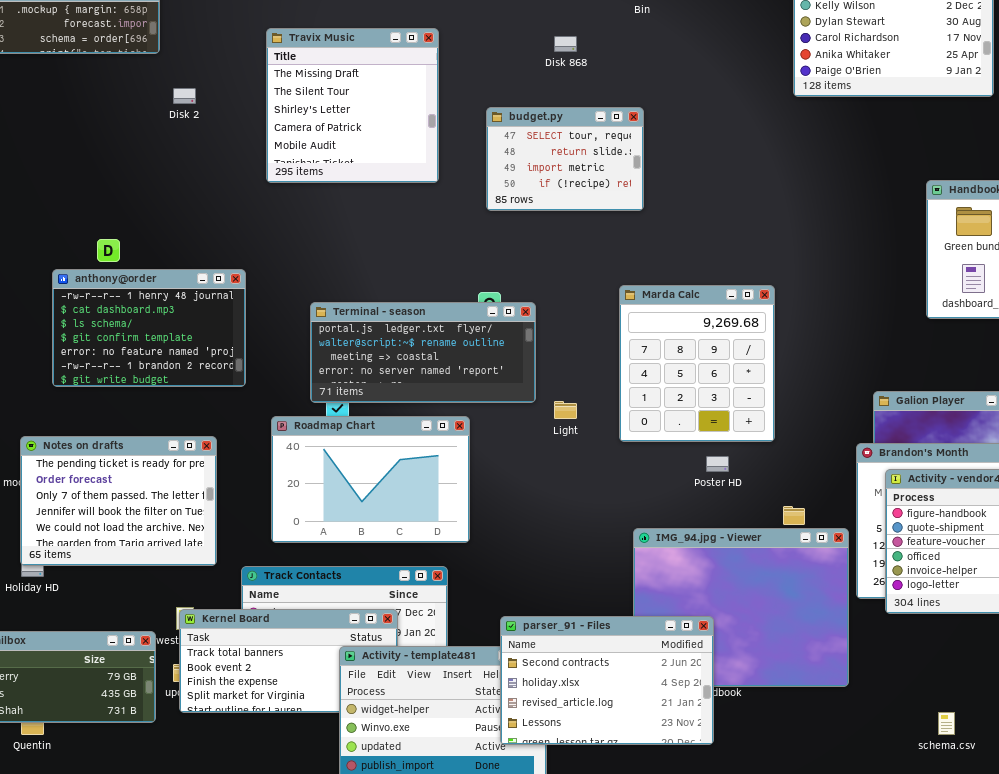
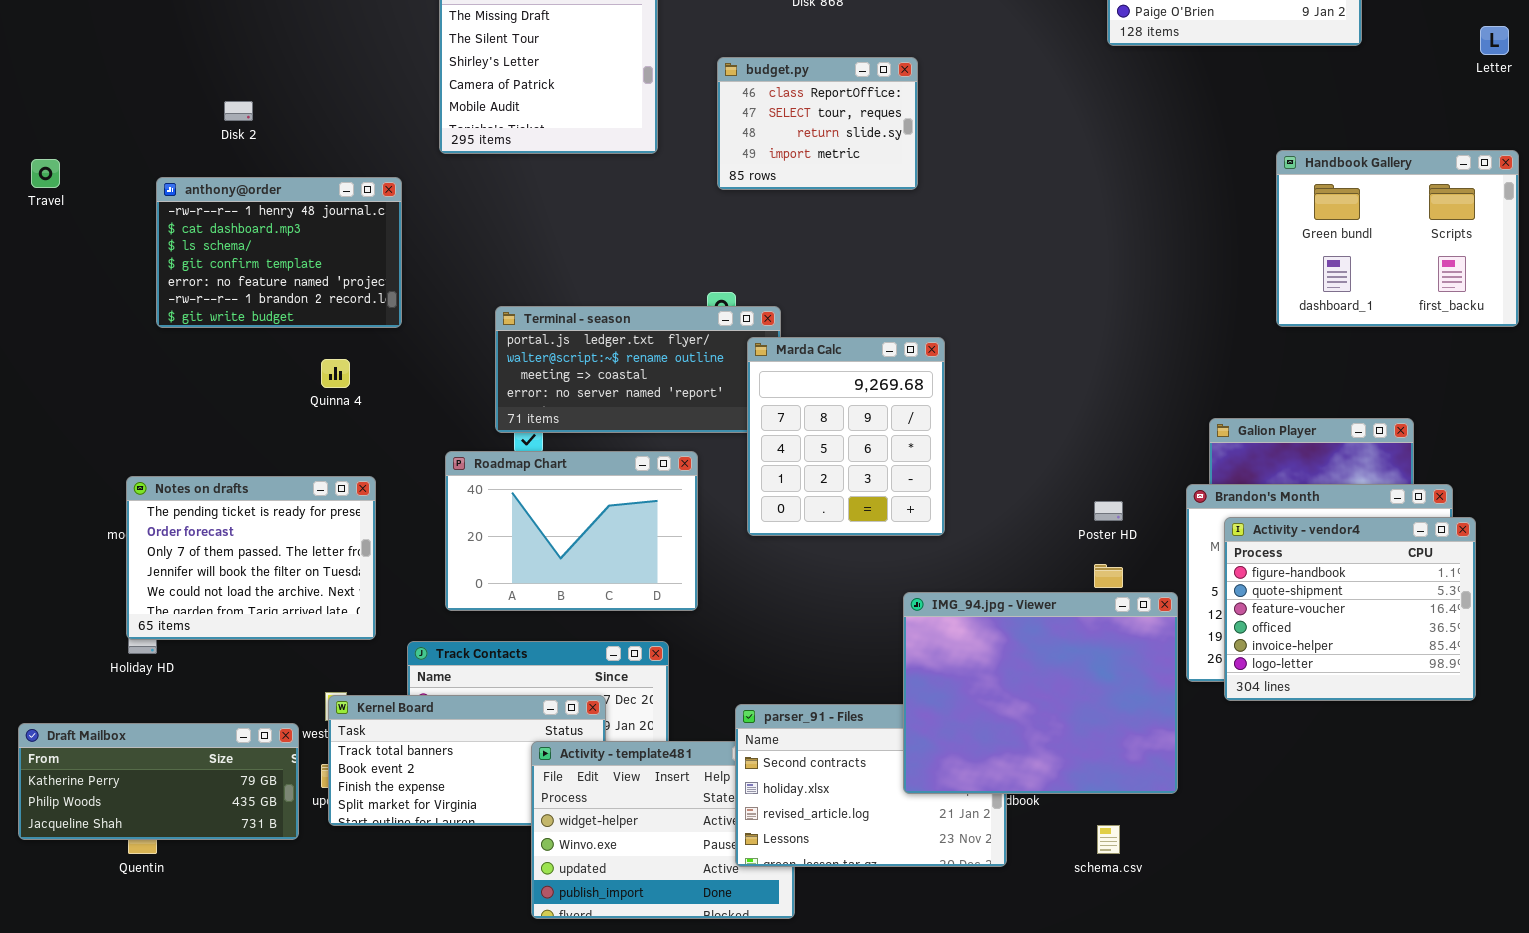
Disk 2: [173,88,196,104] -> [224,101,253,121], moved
budget.py: [486,107,644,211] -> [717,57,918,190], scrolled up 1 row
anthony@order: [52,269,246,387] -> [156,177,402,328], moved
Marda Calc: [619,285,775,442] -> [747,337,945,536], moved
Poster HD: [706,456,729,472] -> [1094,501,1123,521], moved
IMG_94.jpg - Viewer: [633,528,849,687] -> [903,592,1178,794], raised
schema.csv: [938,712,955,735] -> [1097,825,1120,854], moved

